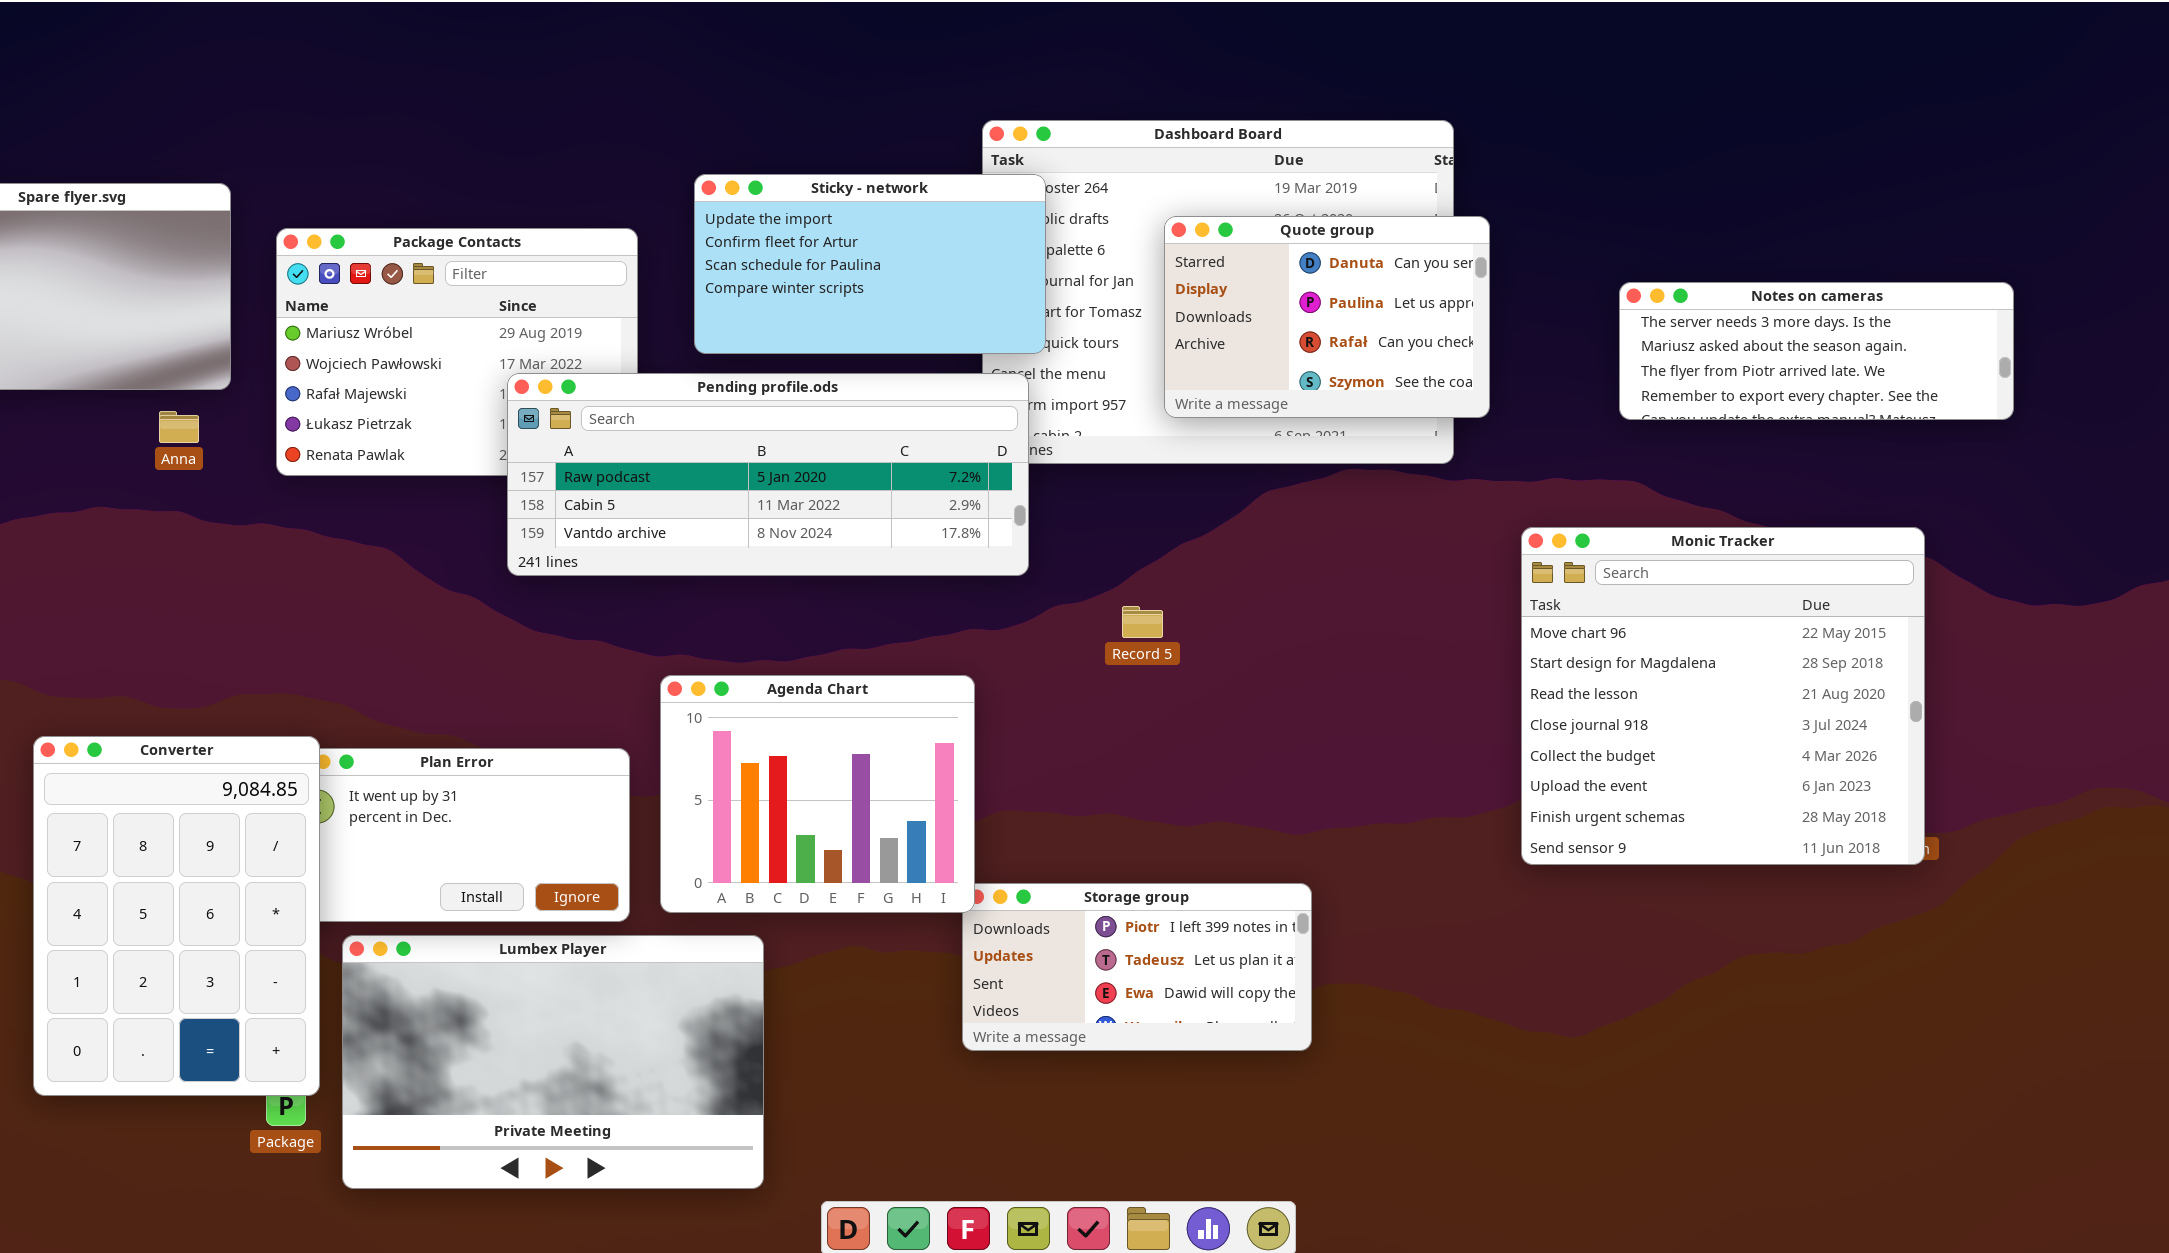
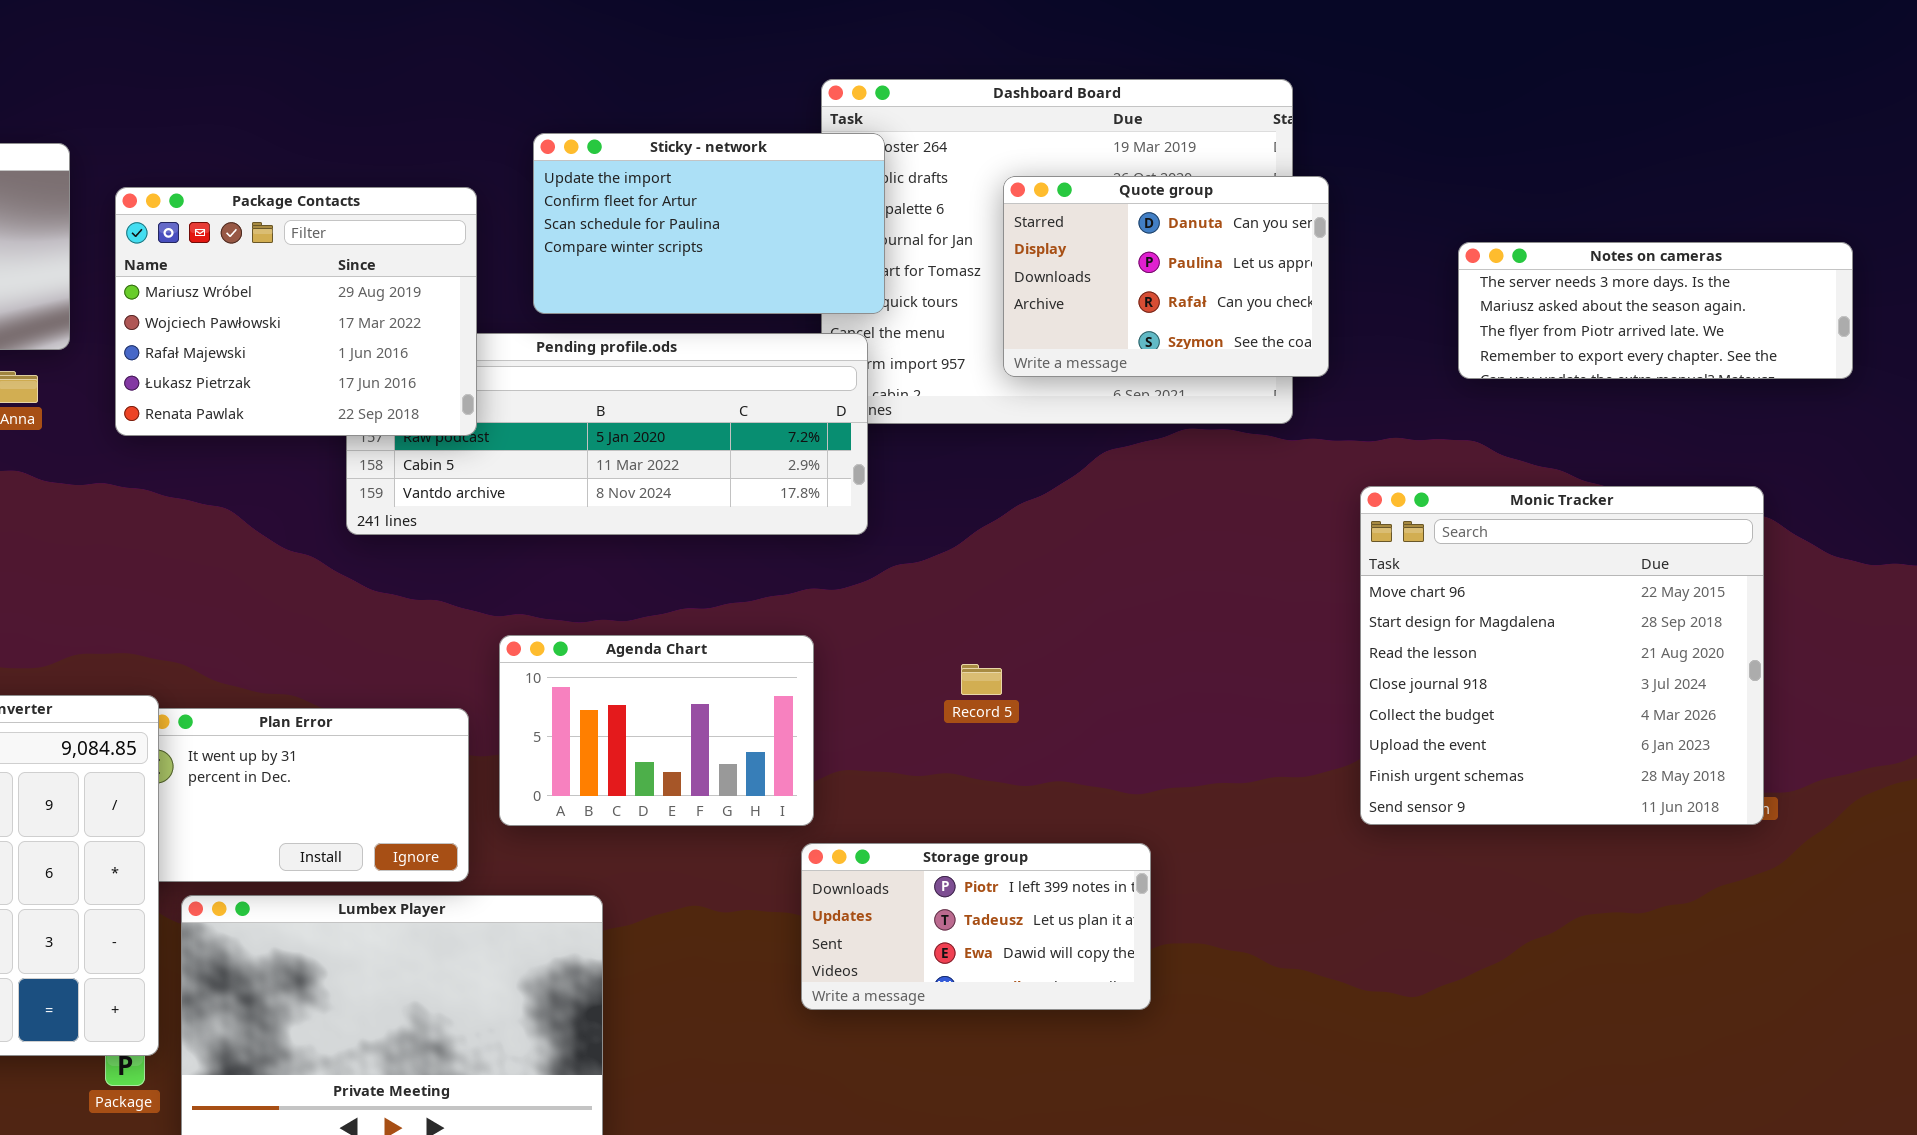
Package Contacts: [276,228,638,476] -> [115,187,477,436], raised
Record 5: [1122,606,1163,638] -> [961,664,1002,695], moved
Agenda Chart: [660,675,975,913] -> [499,635,814,826], resized

